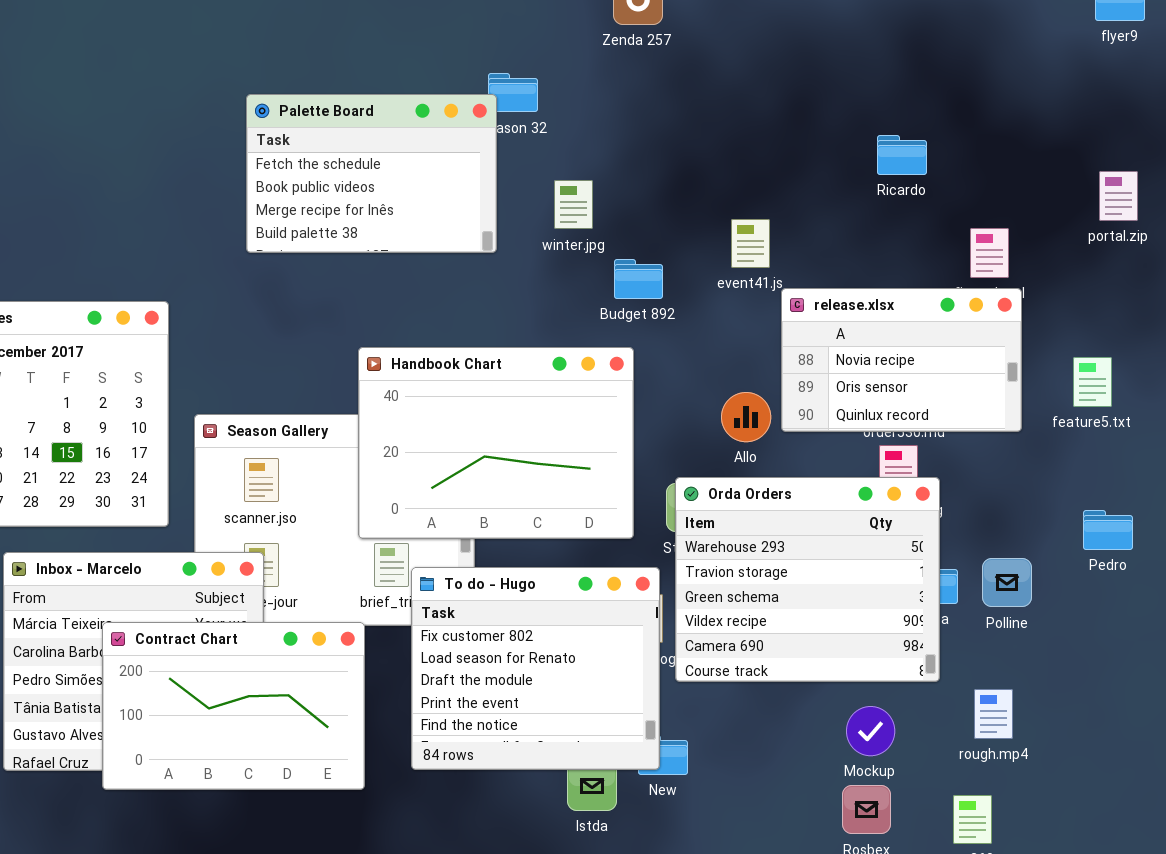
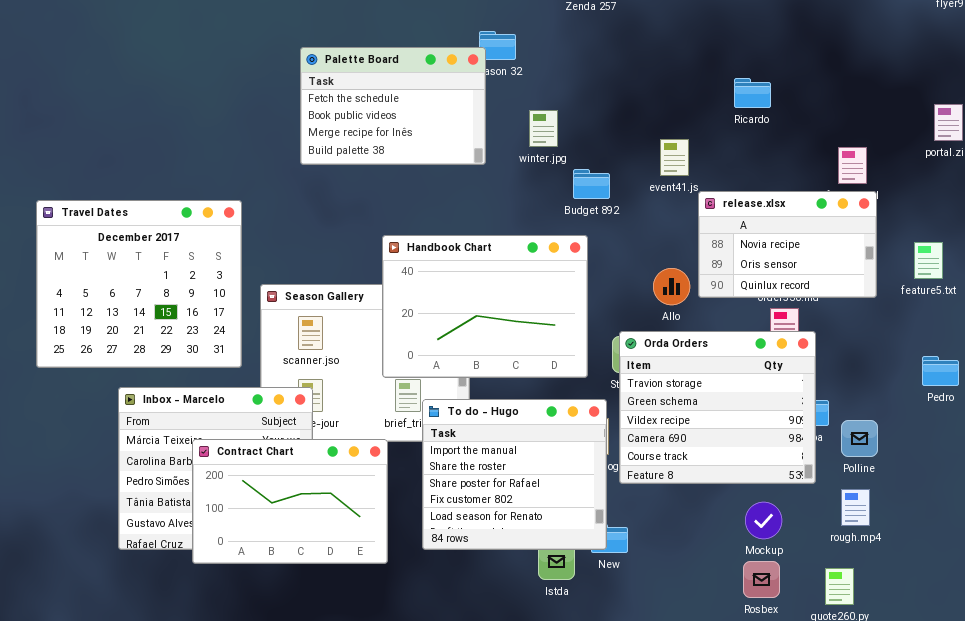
Ricardo: [877,135,927,175] -> [734,78,771,108], moved
Orda Orders: [675,477,940,682] -> [619,331,816,484], scrolled down 1 row
Polline: [982,558,1032,607] -> [841,420,878,457], moved
To do - Hugo: [411,567,660,770] -> [422,399,607,550], scrolled up 3 rows

